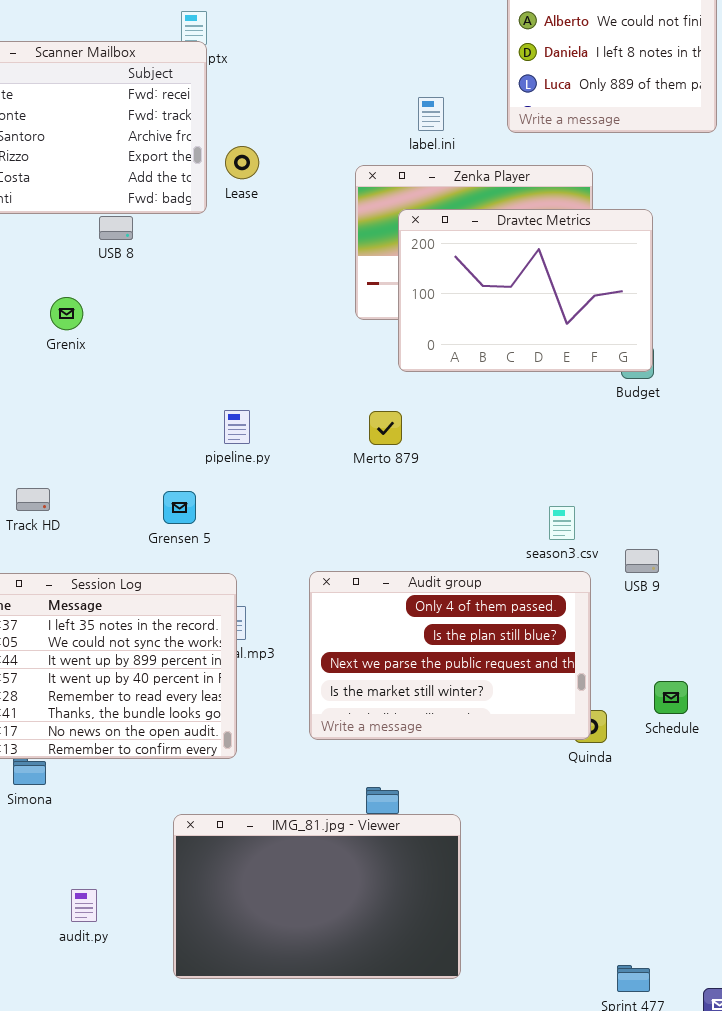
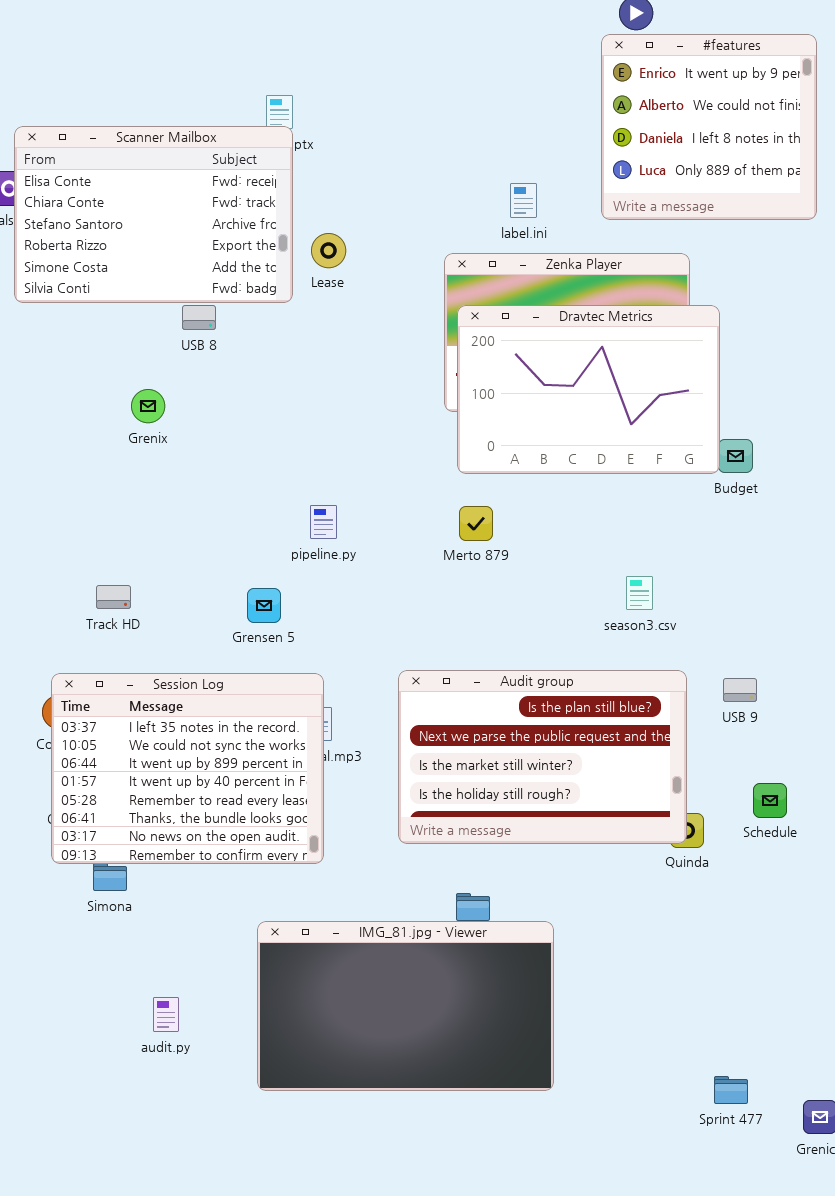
Dravtec Metrics: [398,209,653,372] -> [457,305,720,474], moved
season3.csv: [549,506,575,540] -> [626,576,653,610], moved
USB 9: [625,549,659,573] -> [723,678,757,702], moved
Audit group: [309,571,591,740] -> [398,670,687,844], scrolled down 1 row

